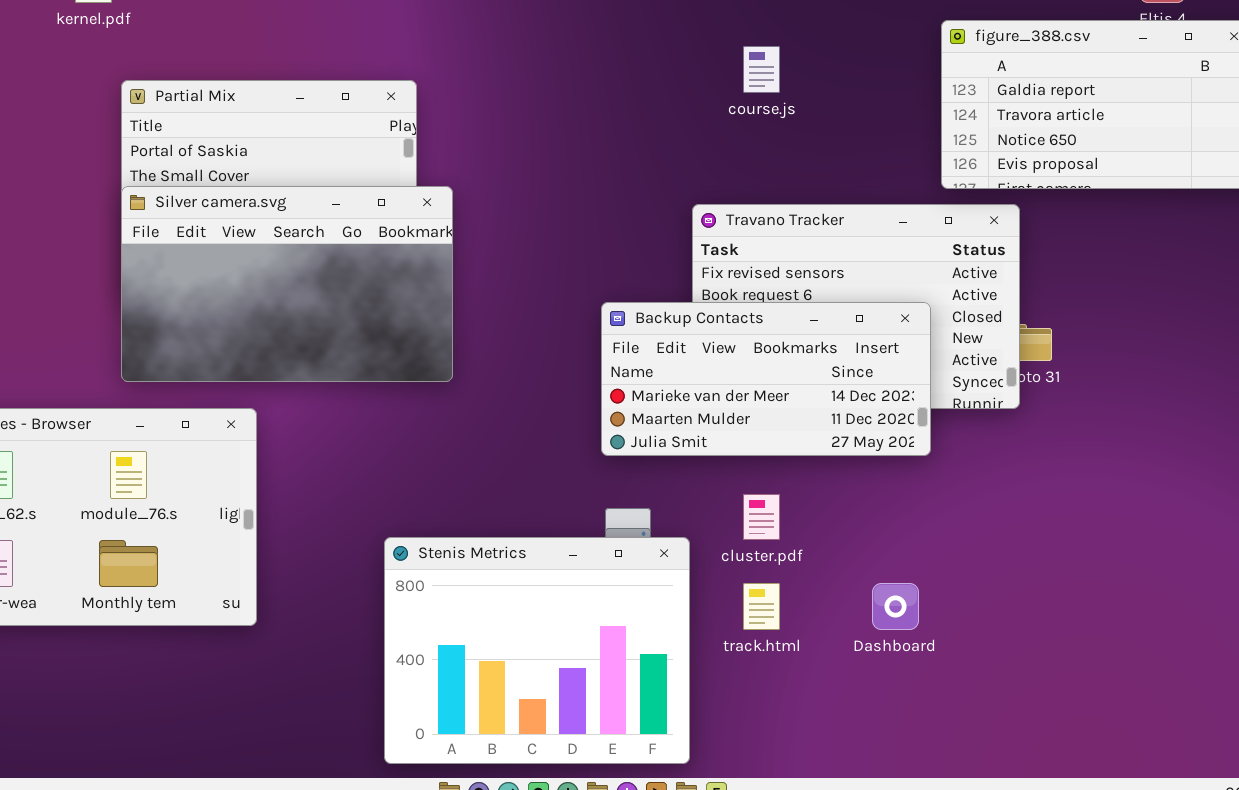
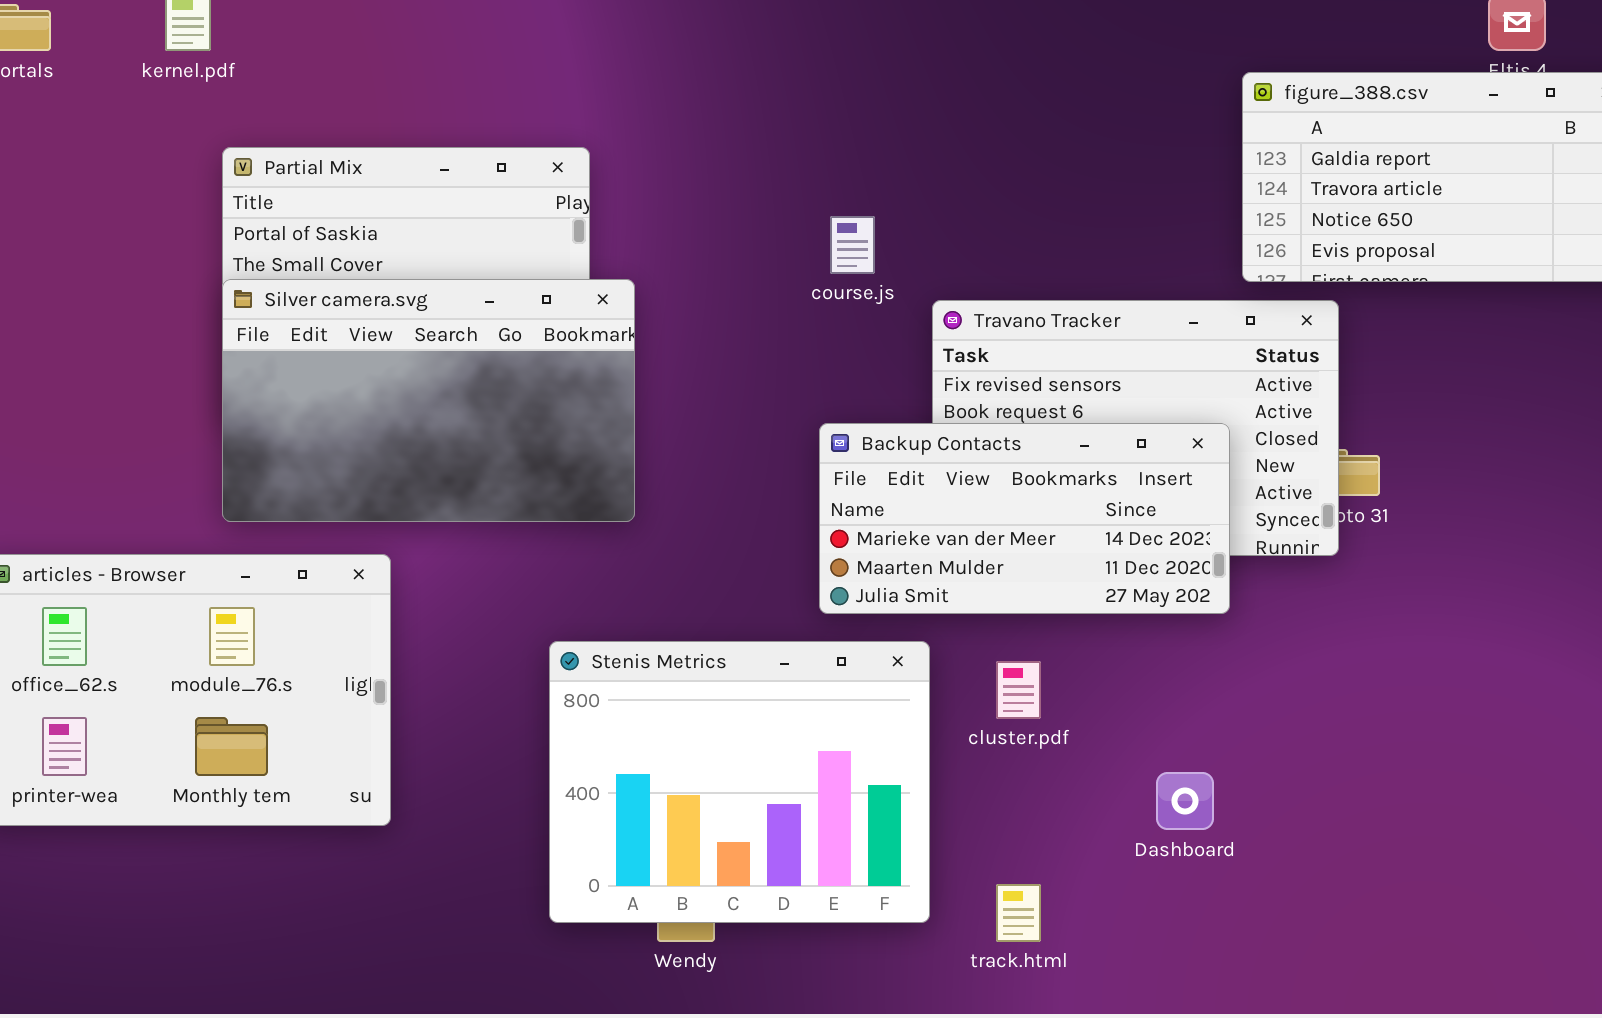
course.js: [743,46,780,93] -> [830,216,875,274], moved
Stenis Metrics: [384,537,690,764] -> [549,641,930,923], moved
track.html: [743,583,780,630] -> [996,884,1041,942], moved

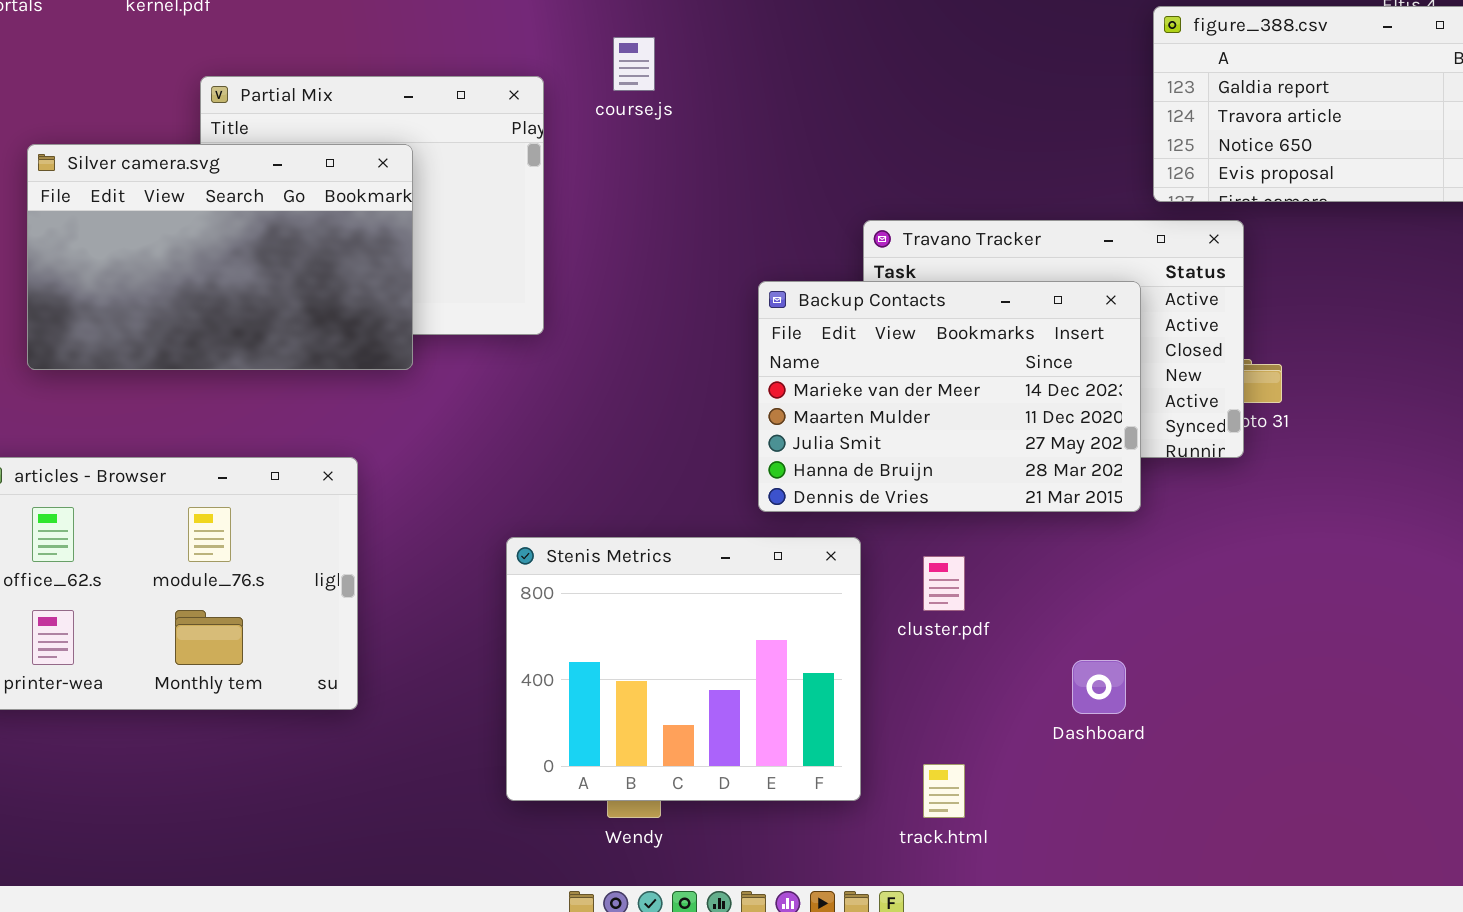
course.js: [830,216,875,274] -> [613,37,655,91], moved
Silver camera.svg: [222,279,635,522] -> [27,144,413,370], moved
Backup Contacts: [819,423,1230,614] -> [758,281,1141,512], resized

